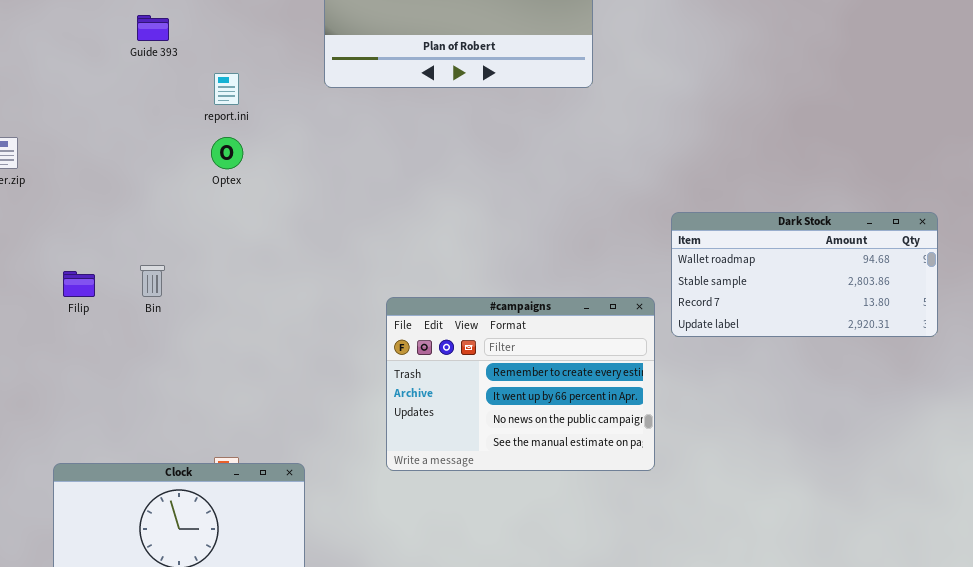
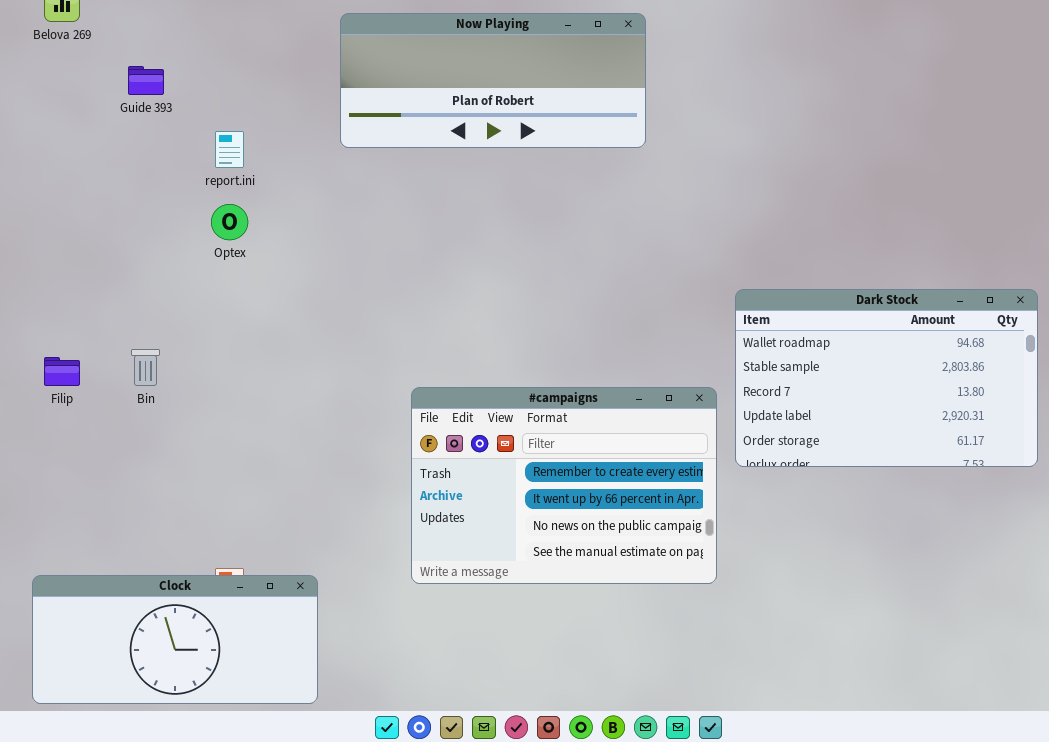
Dark Stock: [671,212,938,337] -> [735,289,1038,467], resized

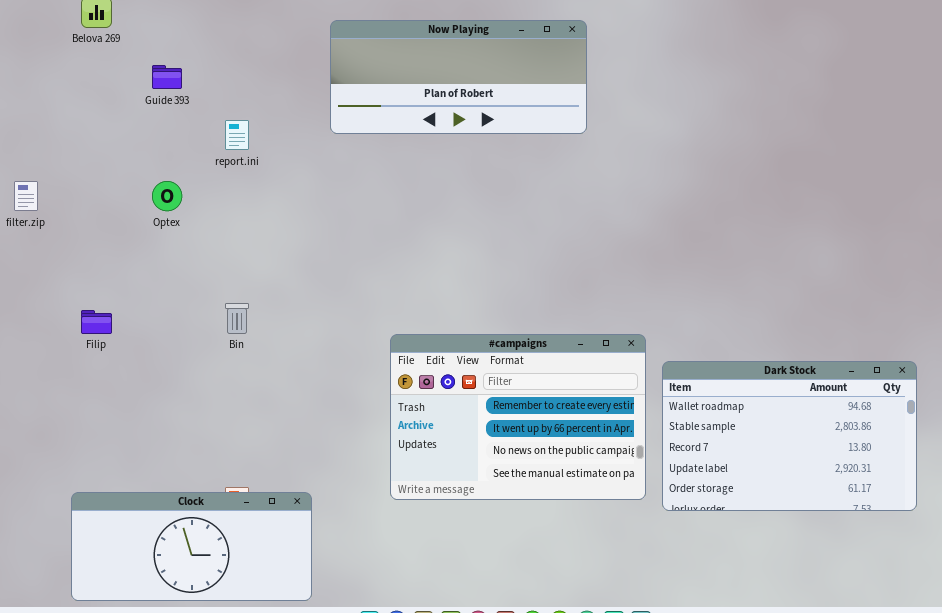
Optex: [211,204,248,240] -> [152,181,182,211], moved
Dark Stock: [735,289,1038,467] -> [662,361,917,511], moved
Bin: [131,349,160,386] -> [225,303,249,334], moved

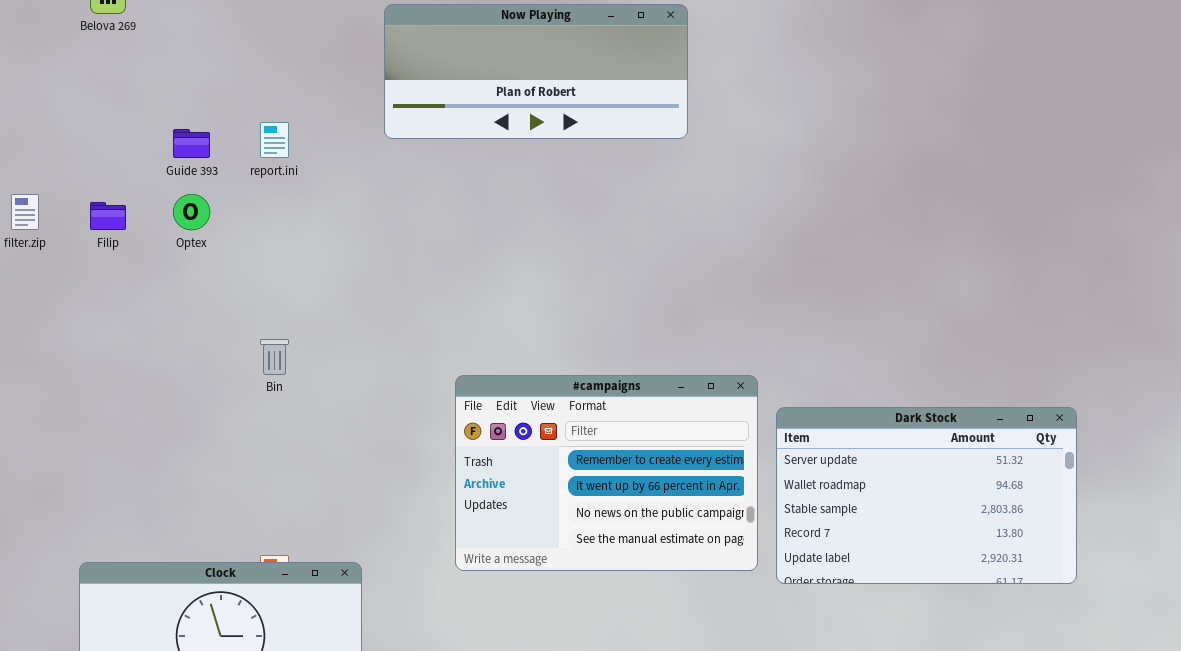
Guide 393: [152,65,182,89] -> [173,129,210,158], moved
Filip: [81,310,112,334] -> [90,202,126,230], moved
Dark Stock: [662,361,917,511] -> [776,407,1077,584], scrolled up 1 row

